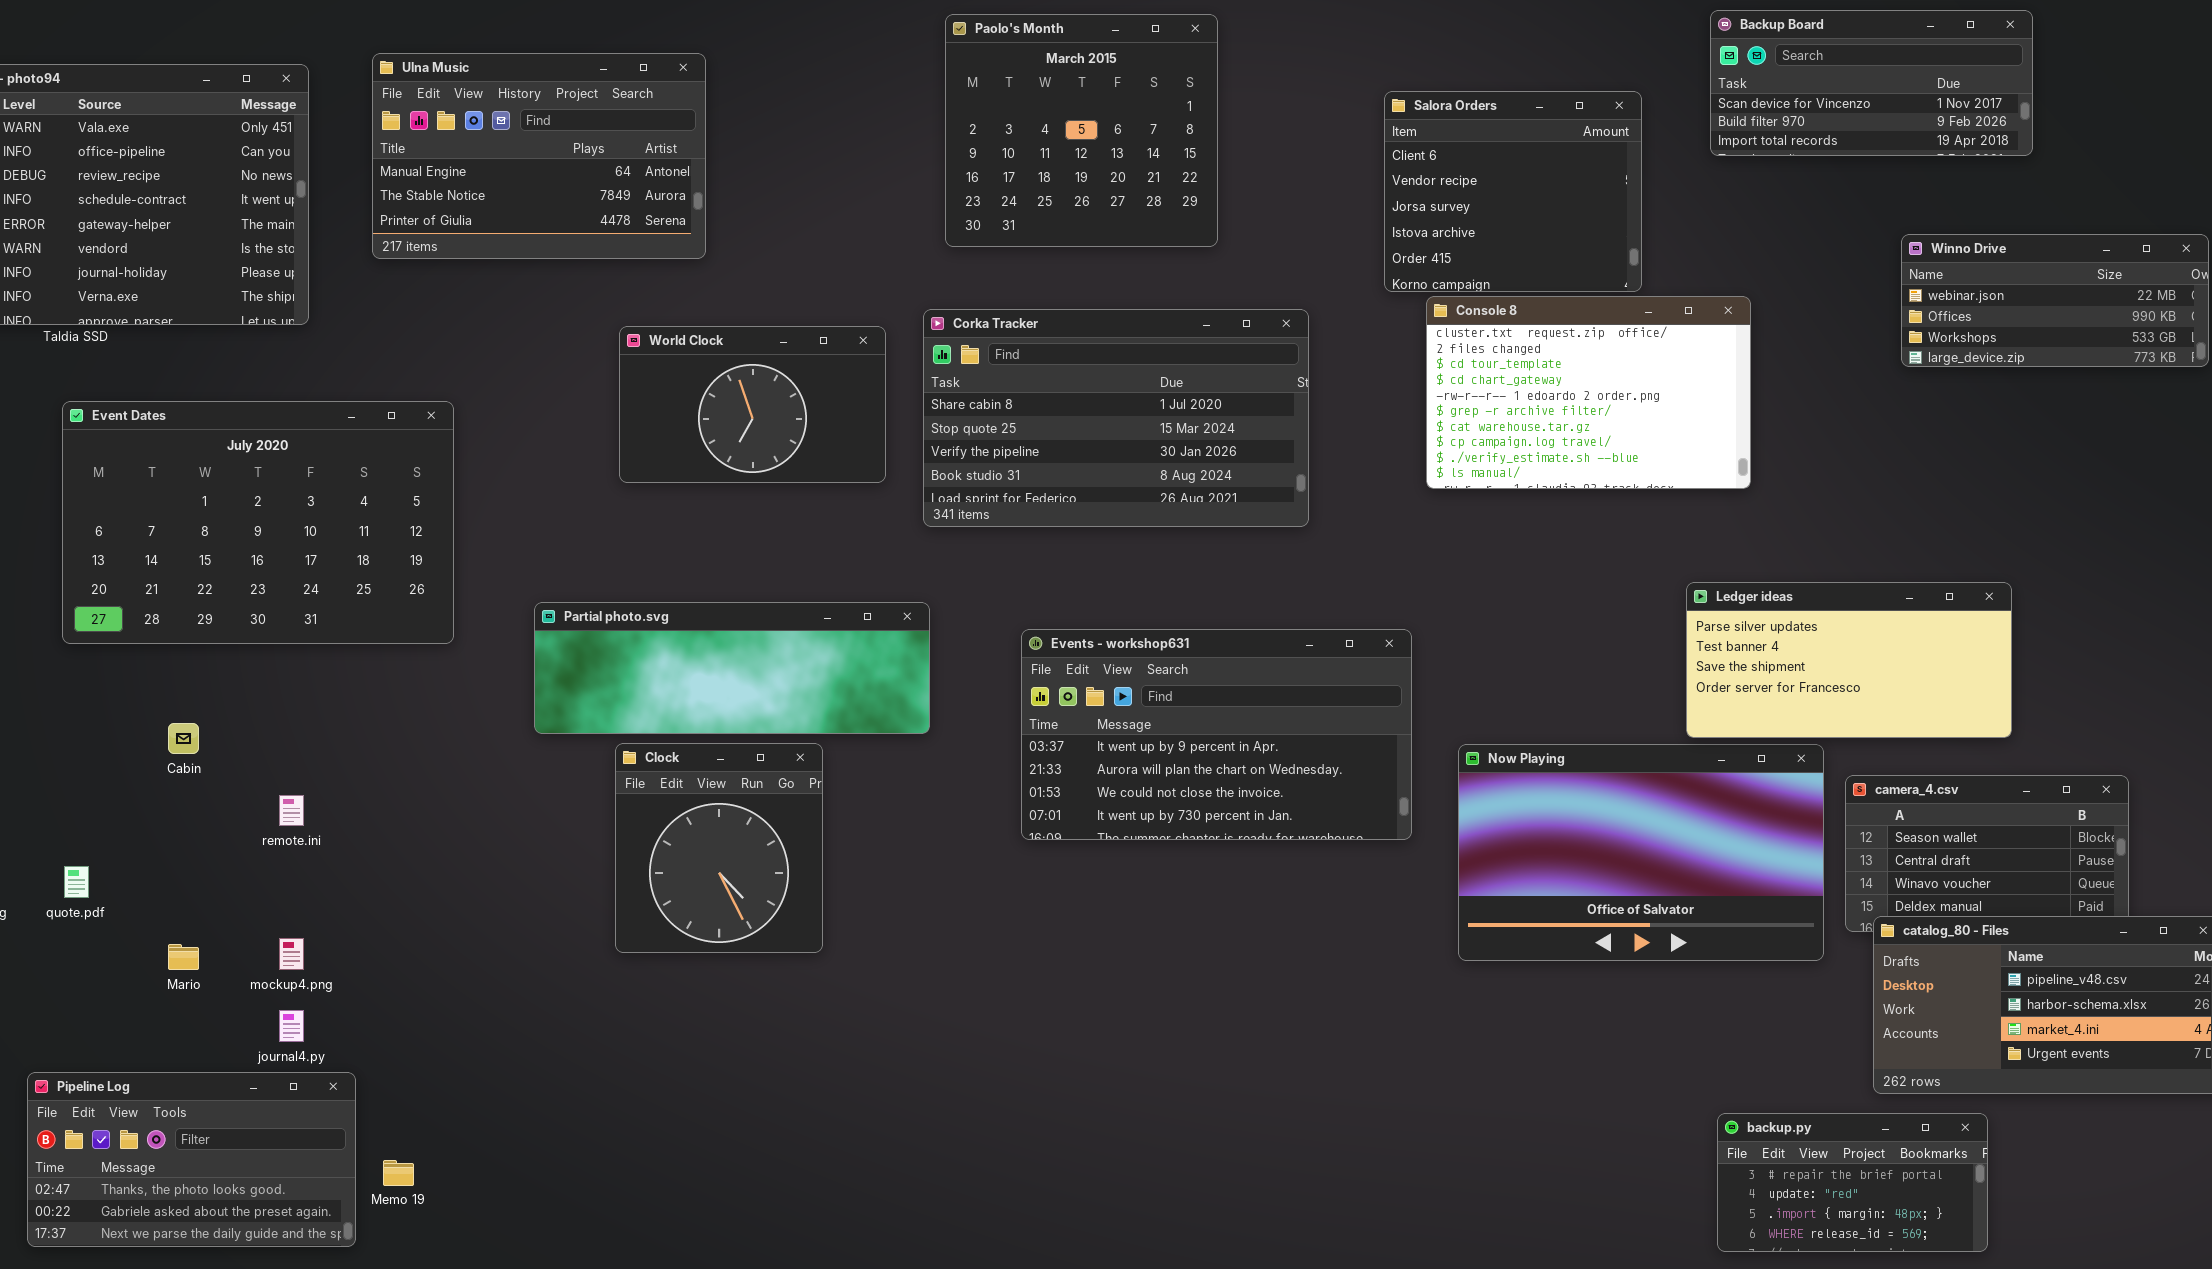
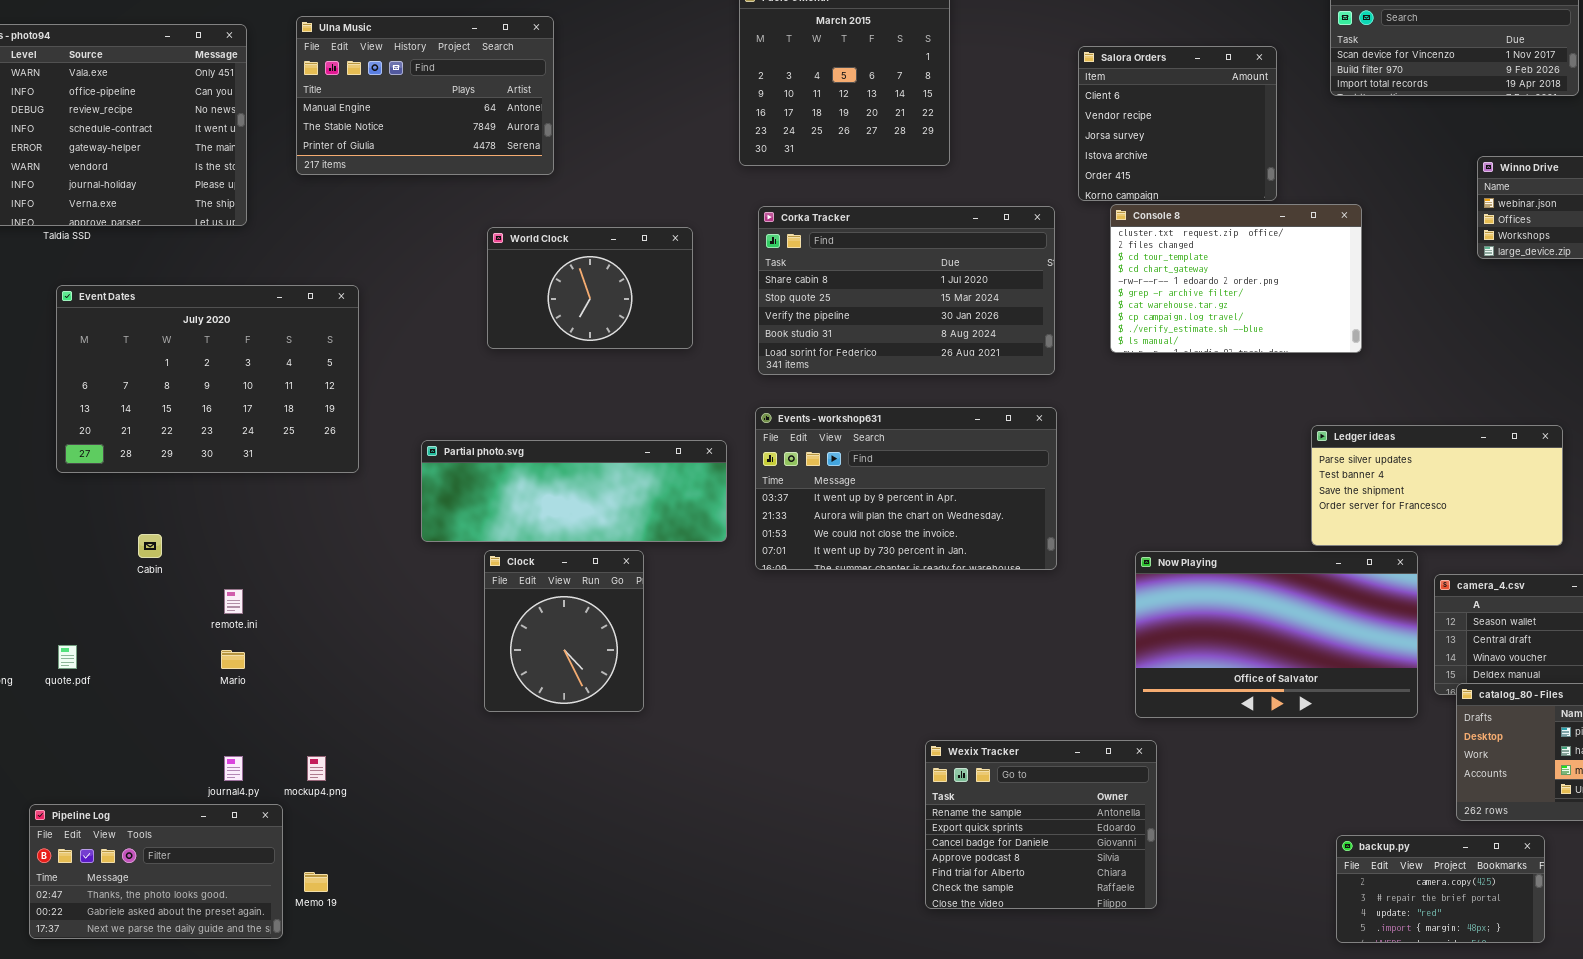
Corka Tracker: [923,309,1309,527] -> [758,206,1055,375], moved
Events - workshop631: [1021,629,1412,840] -> [755,407,1057,570], moved
mockup4.png: [279,938,304,970] -> [307,756,326,781], moved
Mario: [168,944,199,970] -> [221,650,245,669], moved
Wexix Tracker: none -> [925,740,1157,909], opened
backup.py: [1717,1113,1988,1252] -> [1336,835,1545,943], scrolled up 1 row

